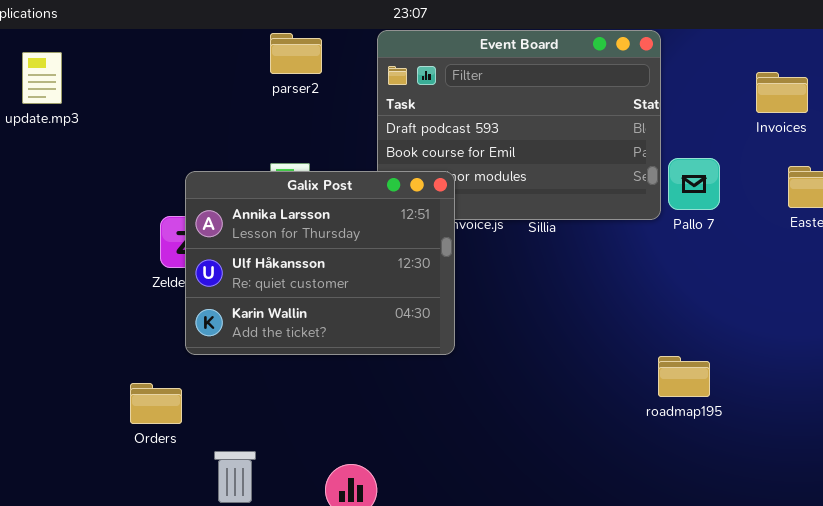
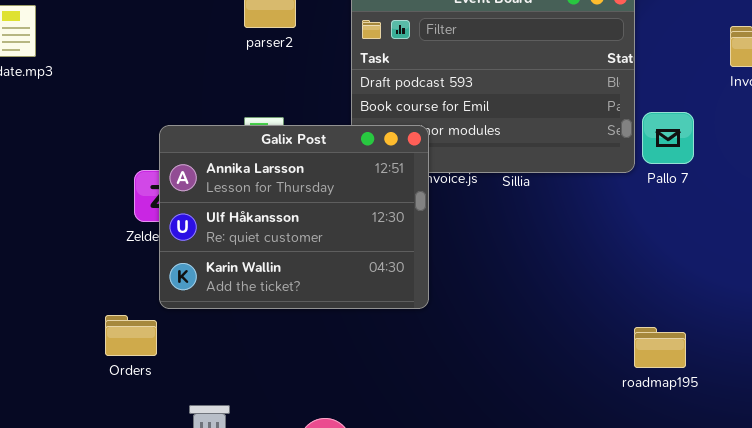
roadmap195: [658,356,710,397] -> [634,327,686,368], moved
Orders: [130,383,182,424] -> [105,315,157,356], moved

